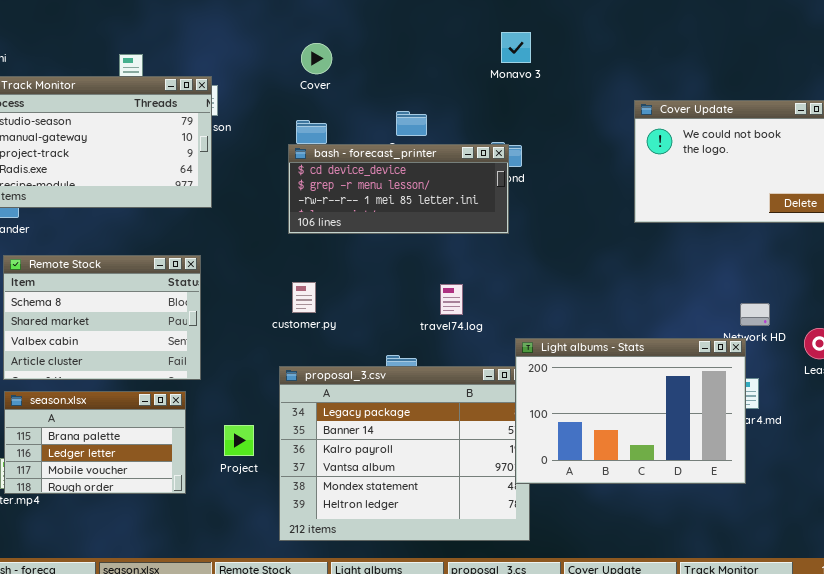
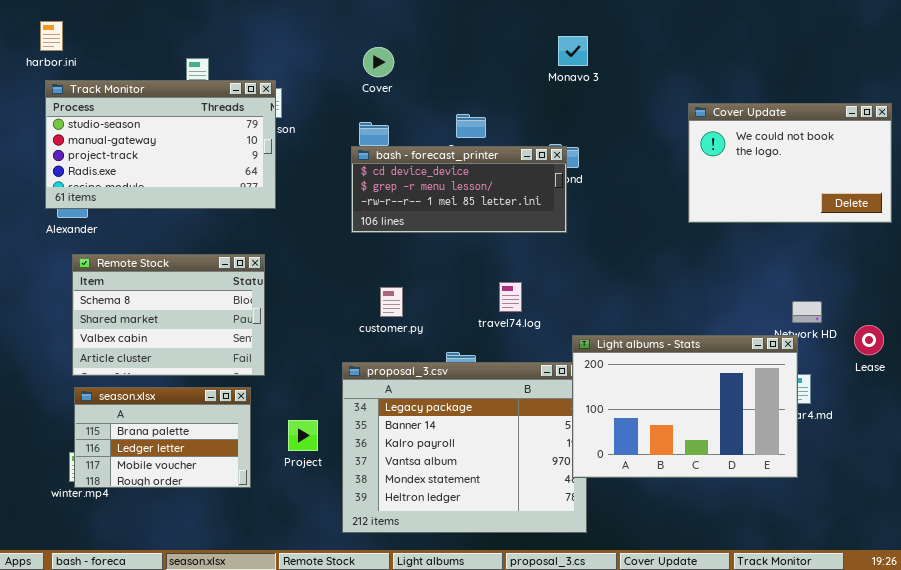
customer.py: [292,282,316,313] -> [380,287,403,317], moved

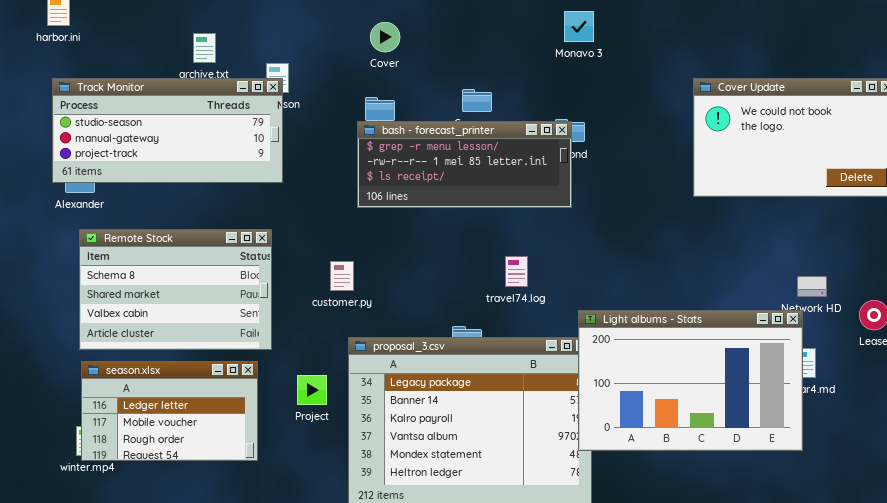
Track Monitor: [45,80,276,209] -> [52,78,283,183], resized
bash - forecast_printer: [351,146,567,233] -> [357,121,572,208], scrolled down 1 row
customer.py: [380,287,403,317] -> [330,261,354,291], moved
season.xlsx: [74,387,251,488] -> [81,361,258,461], scrolled down 1 row
Project: [288,420,318,451] -> [297,375,327,405], moved

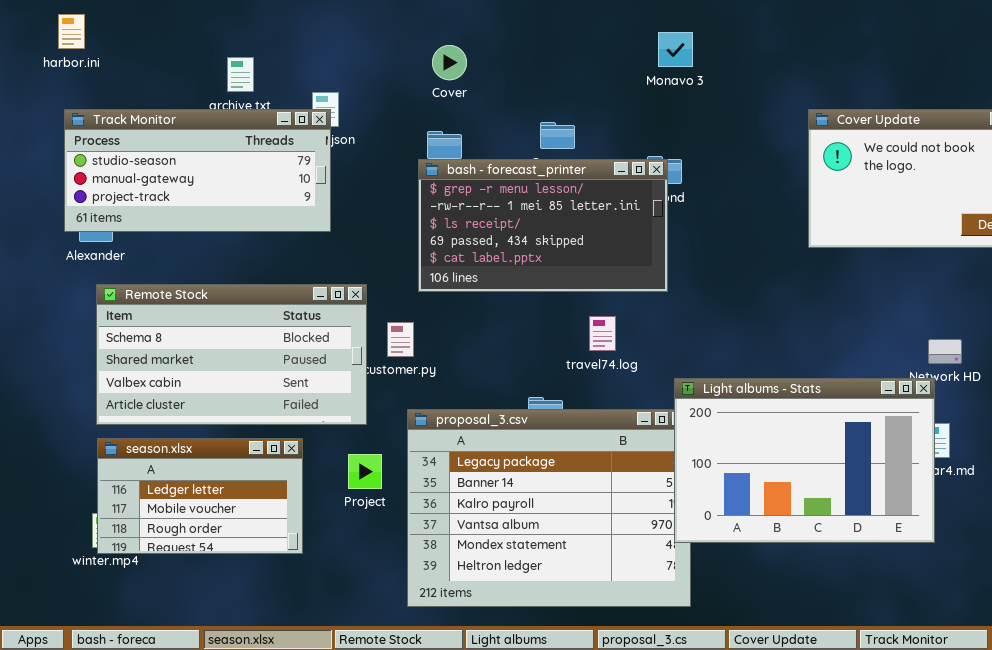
bash - forecast_printer: [357,121,572,208] -> [418,159,668,292], resized
Remote Stock: [79,229,272,350] -> [96,284,367,425], resized

